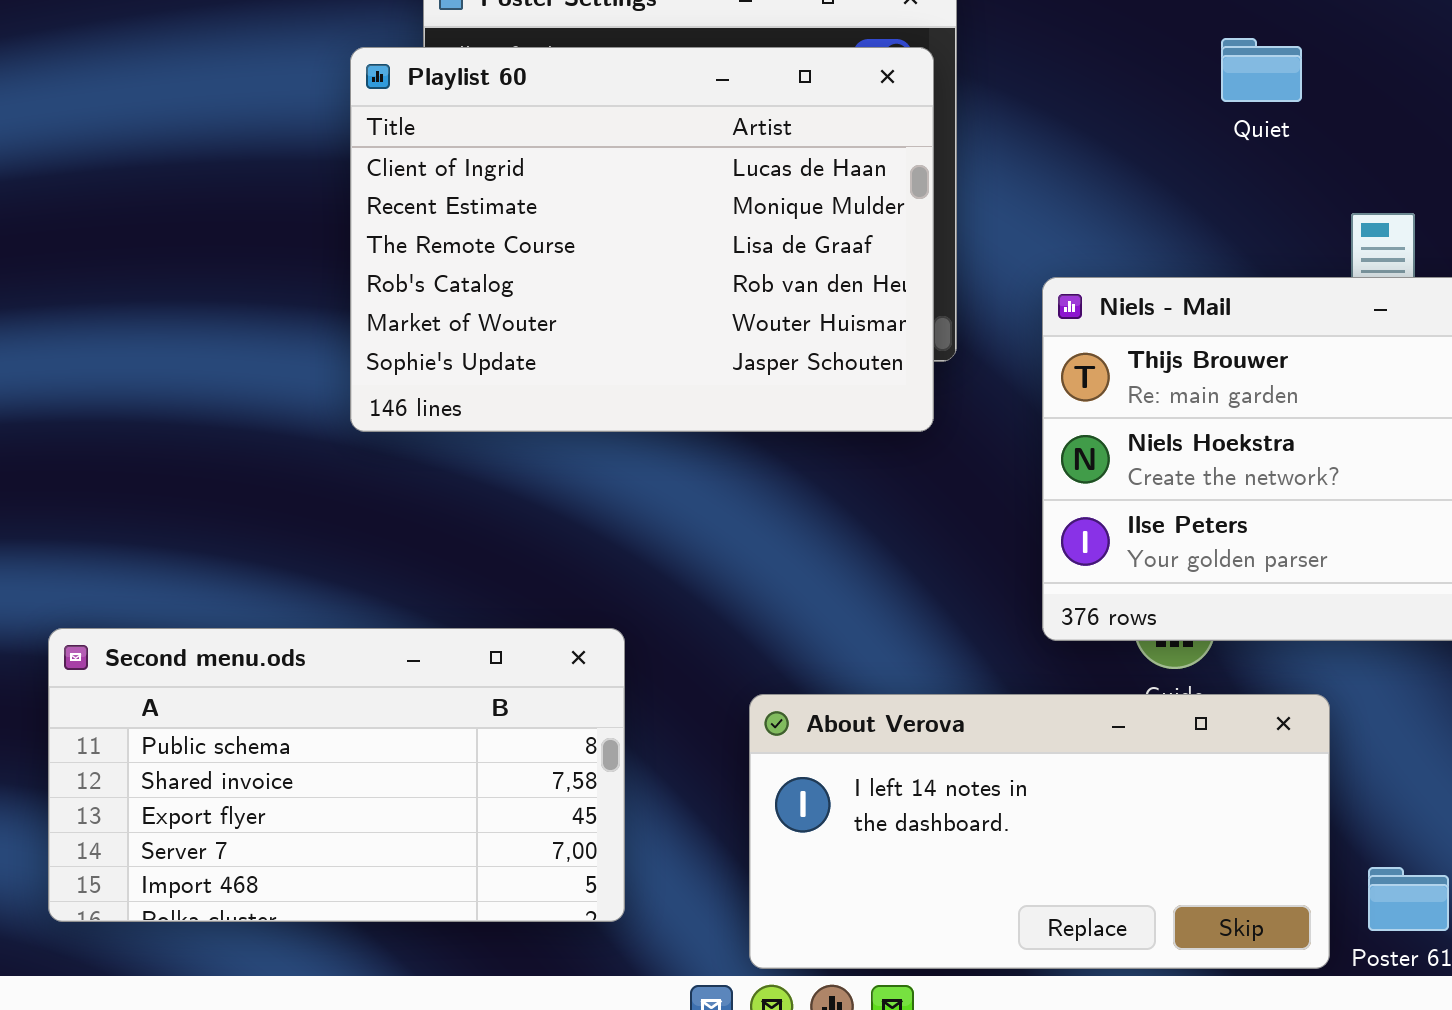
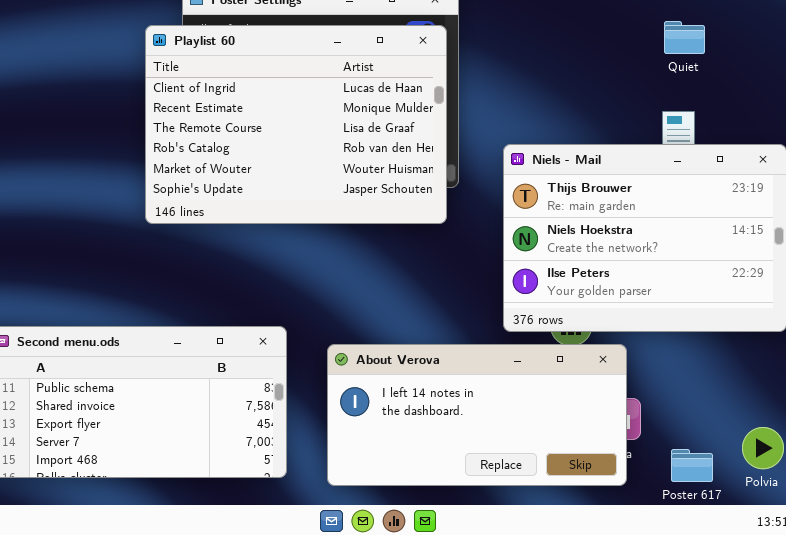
Quiet: [1221,38,1302,102] -> [664,21,705,54], moved
About Verova: [749,694,1330,969] -> [327,344,627,486], moved

